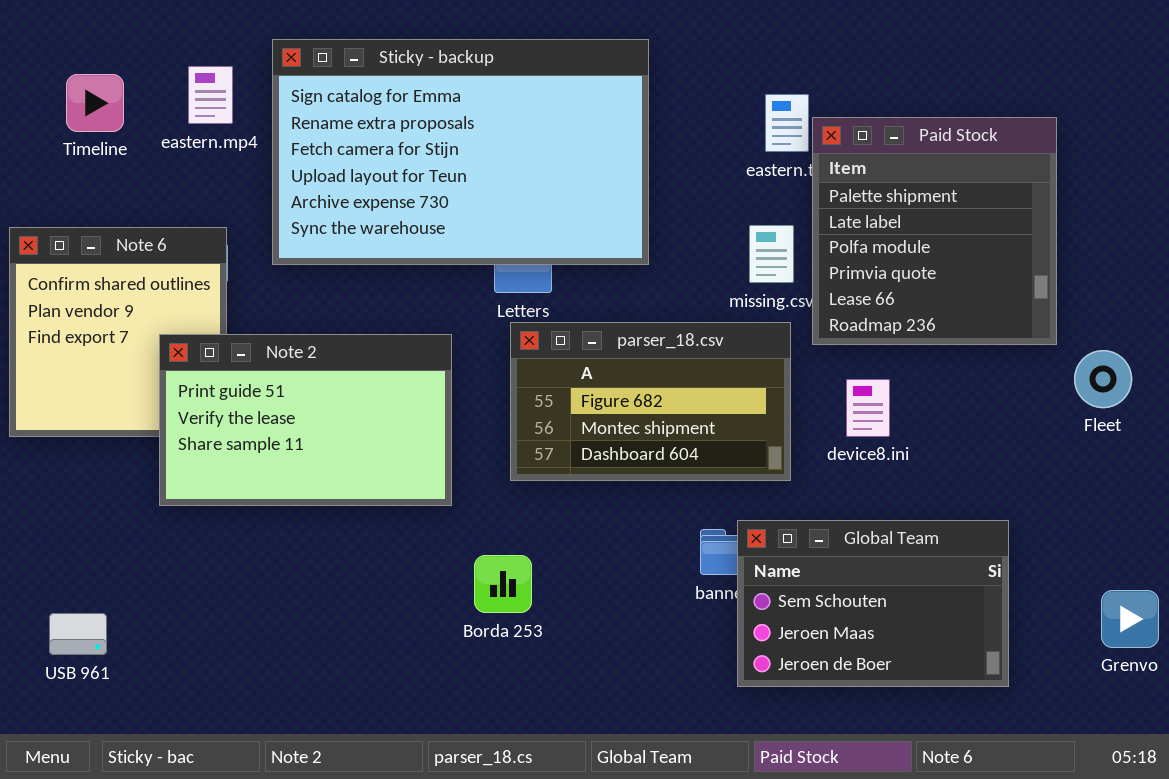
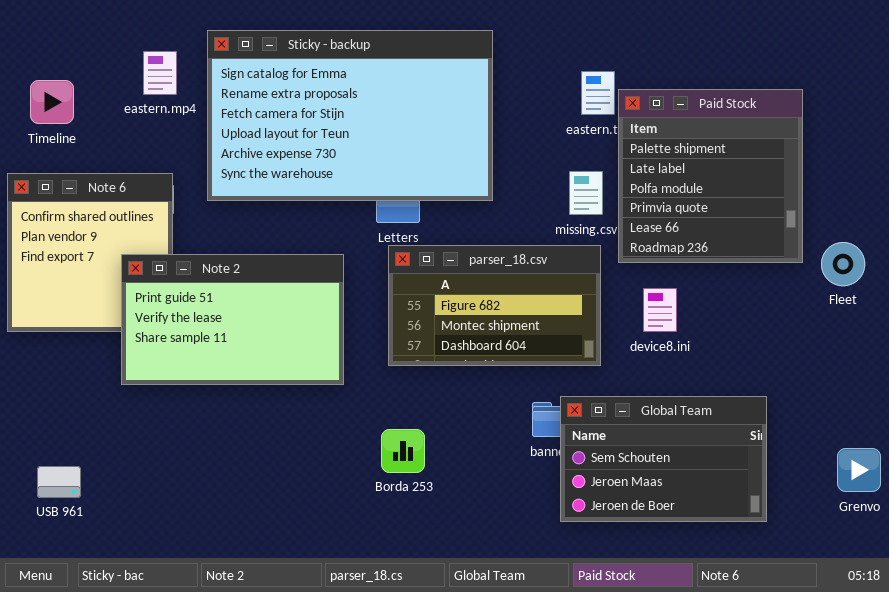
Timeline: [66,74,124,132] -> [30,80,74,124], moved
Fleet: [1074,350,1132,408] -> [821,242,865,286], moved
Borda 253: [474,555,532,613] -> [381,429,425,473], moved

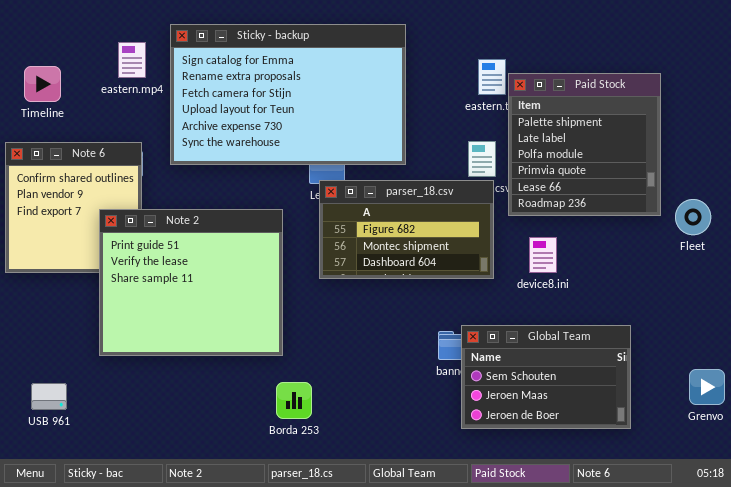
parser_18.csv: [388,245,601,366] -> [319,180,494,279], moved
Note 2: [121,254,344,385] -> [99,209,283,356], resized
Borda 253: [381,429,425,473] -> [276,382,312,419], moved

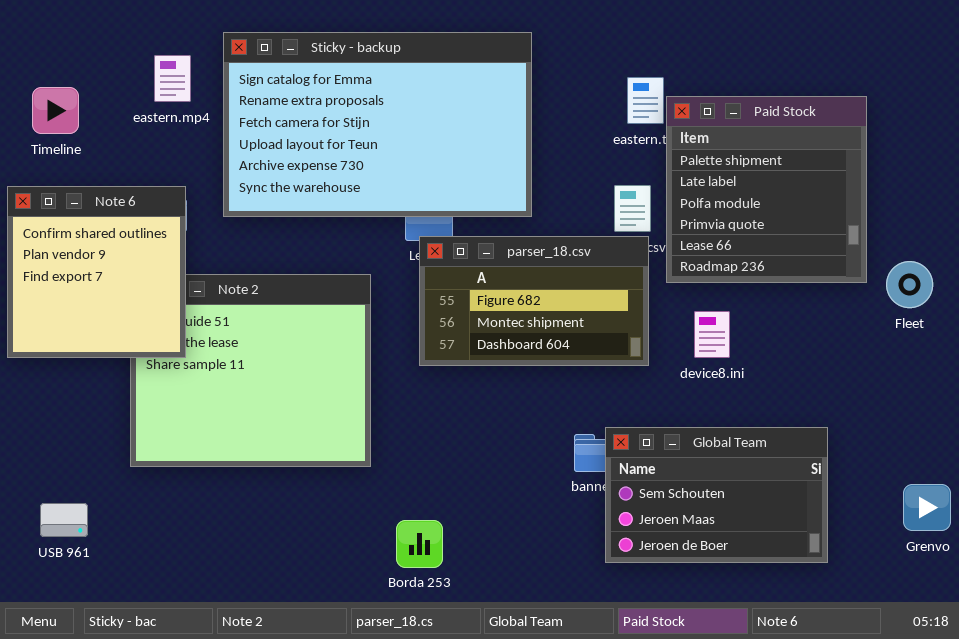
Note 6: [5,142,142,273] -> [7,186,186,358], raised
Borda 253: [276,382,312,419] -> [396,520,443,568], moved

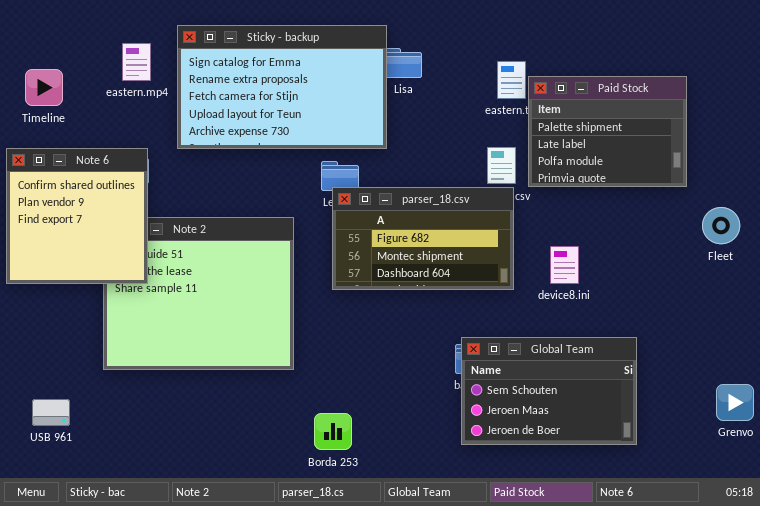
Sticky - backup: [223,32,532,217] -> [177,25,387,149], resized
Paid Stock: [666,96,867,283] -> [528,76,687,187], resized
Global Team: [605,427,828,563] -> [461,337,637,445], moved

